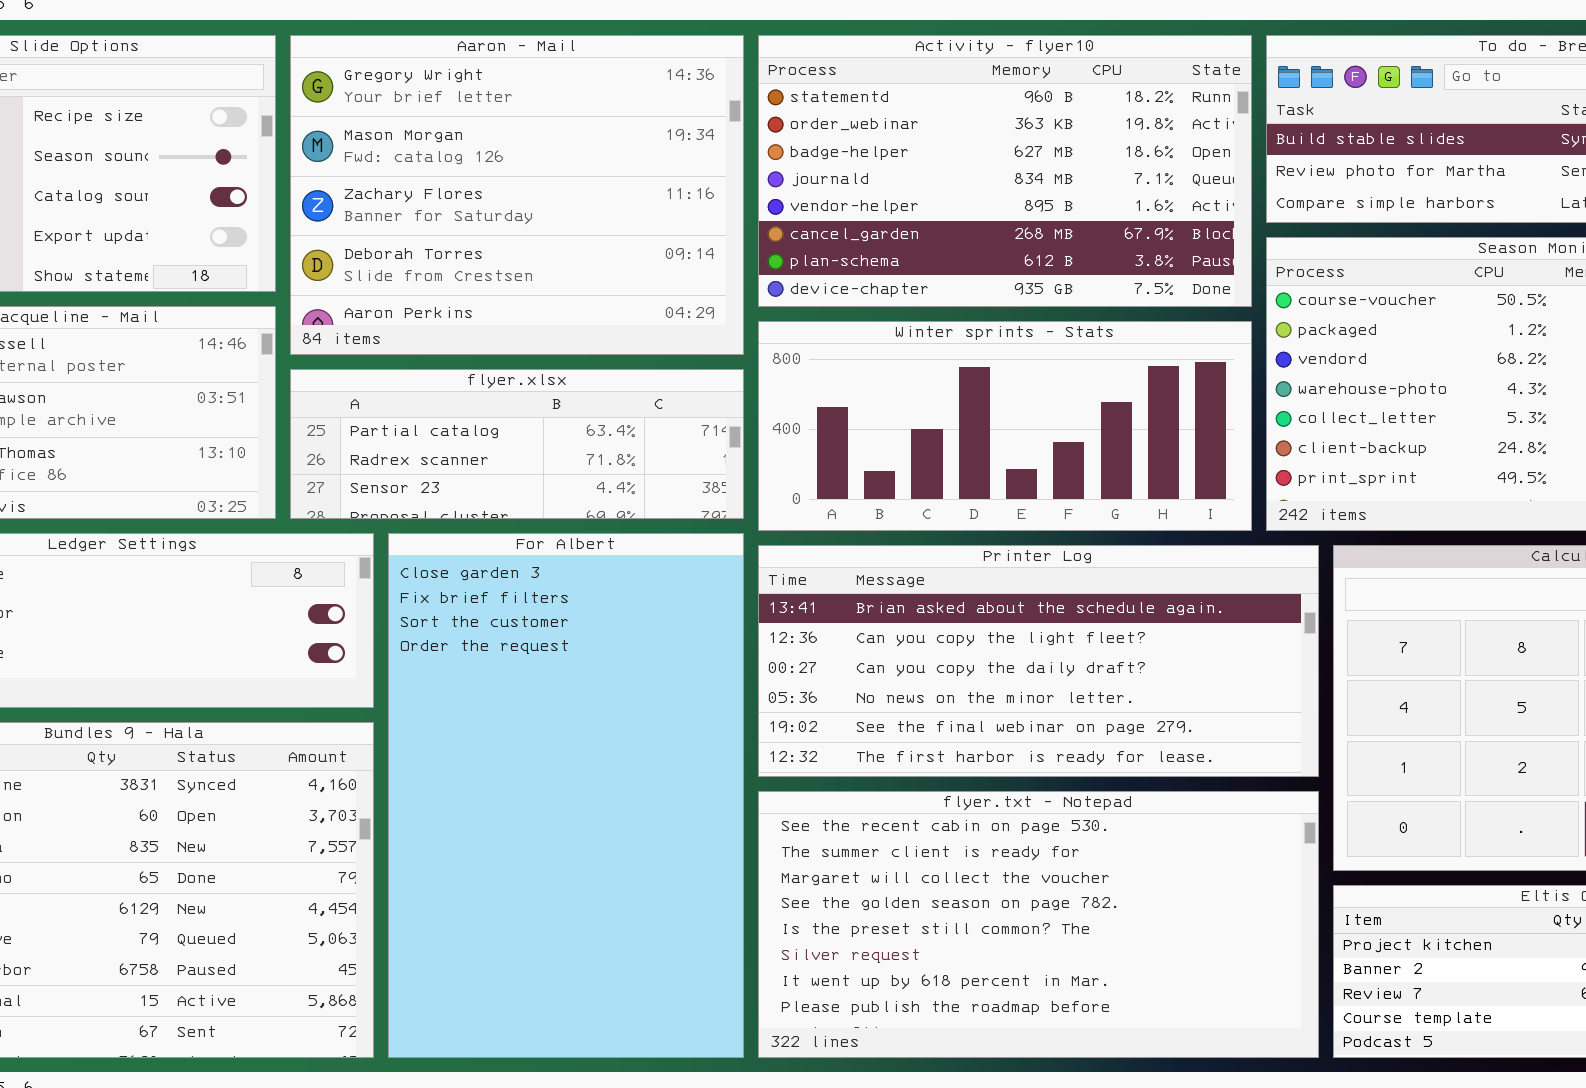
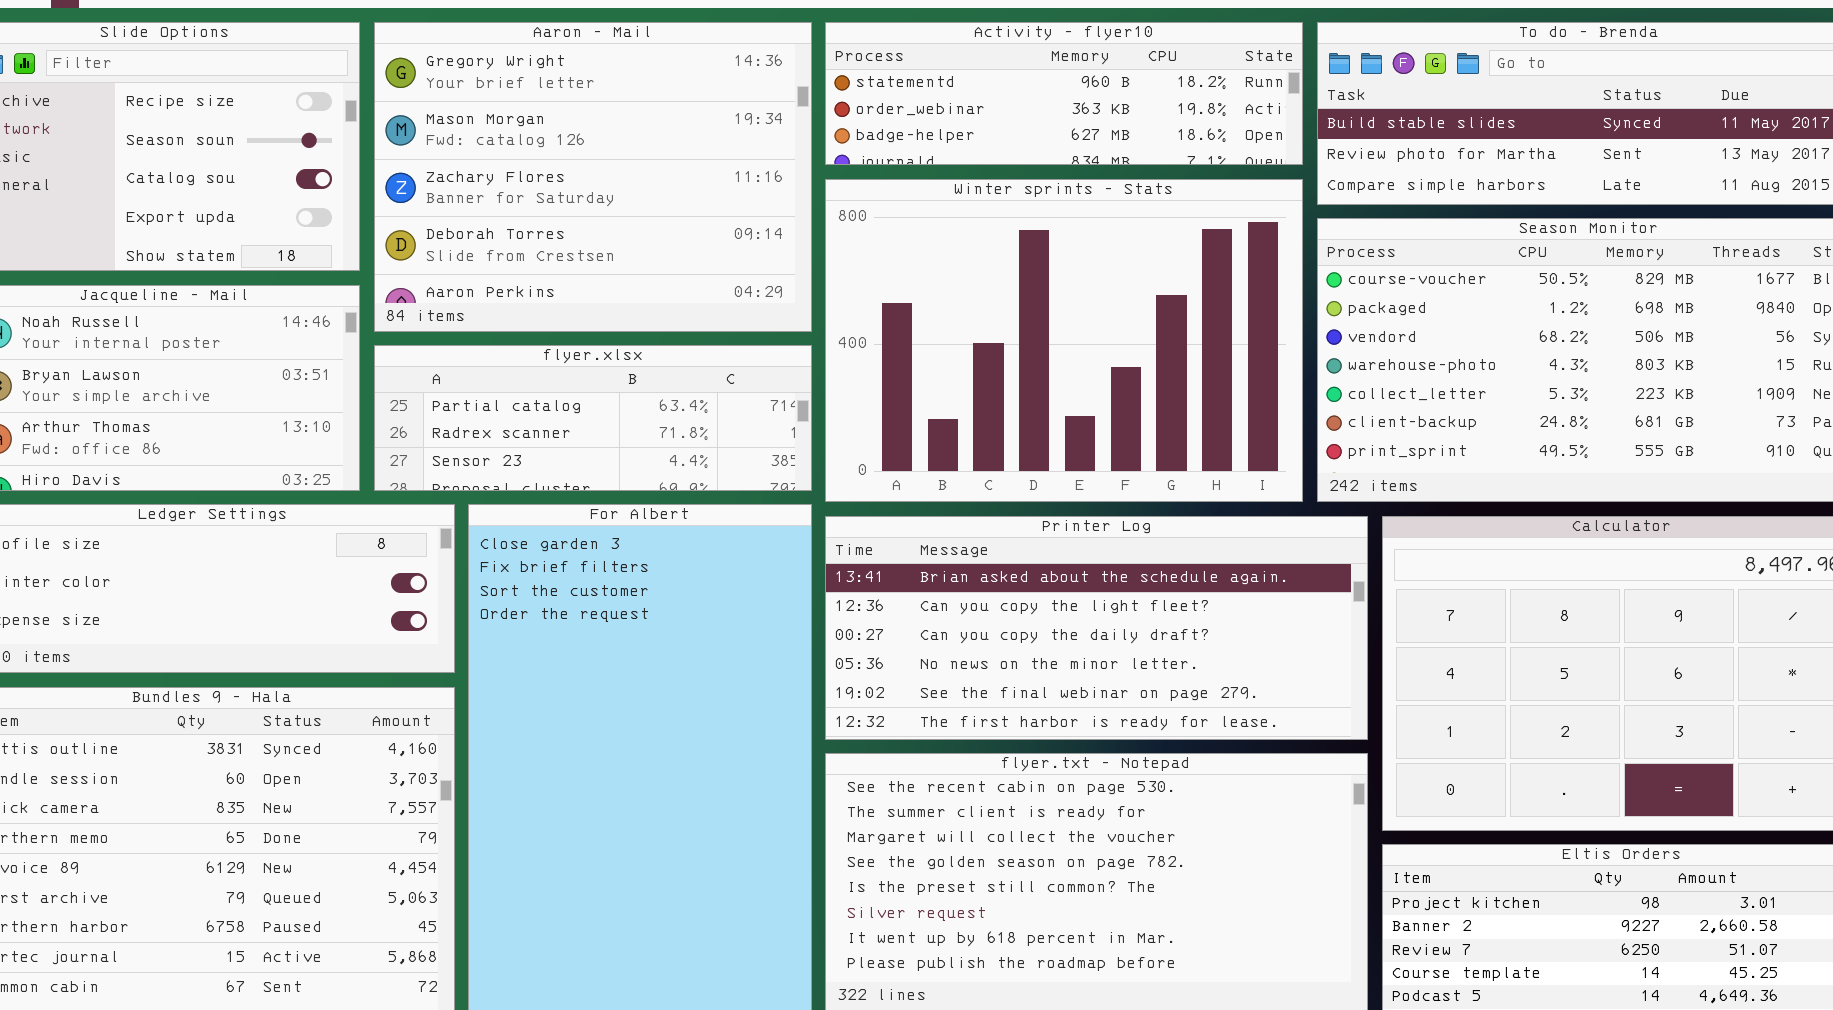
Activity - flyer10: [758,35,1252,307] -> [825,22,1303,165], resized
Winter sprints - Stats: [758,321,1252,531] -> [825,179,1303,502], resized

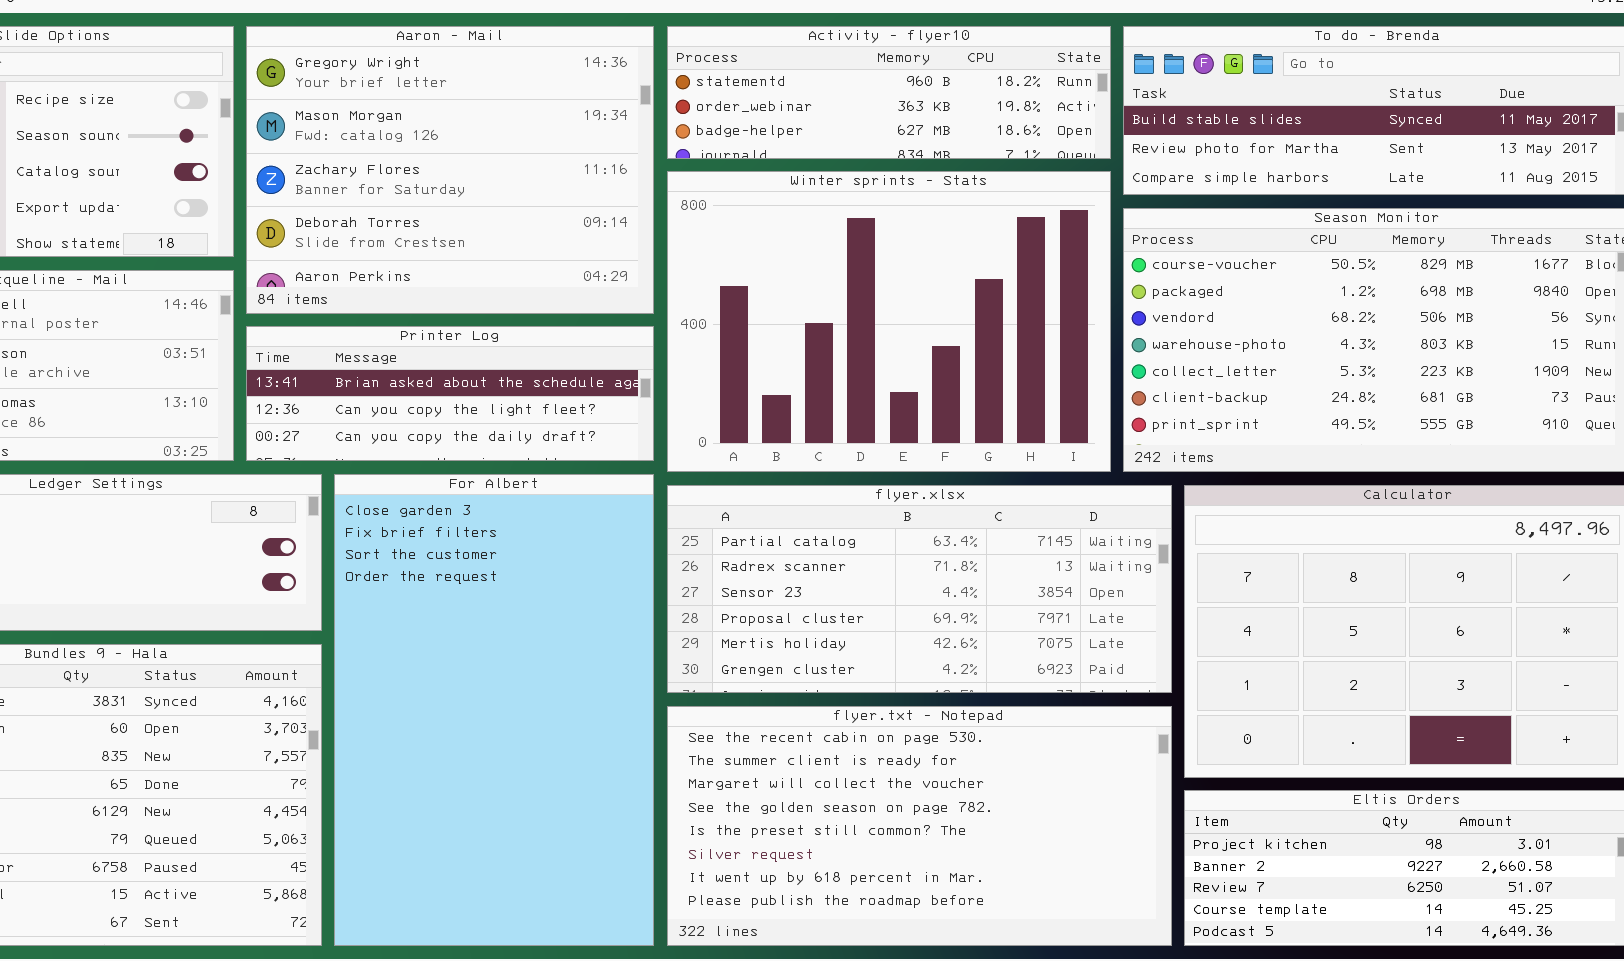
flyer.xlsx: [374,345,812,491] -> [667,485,1172,693], moved, resized
Printer Log: [825,516,1368,740] -> [246,326,654,461], moved, resized

